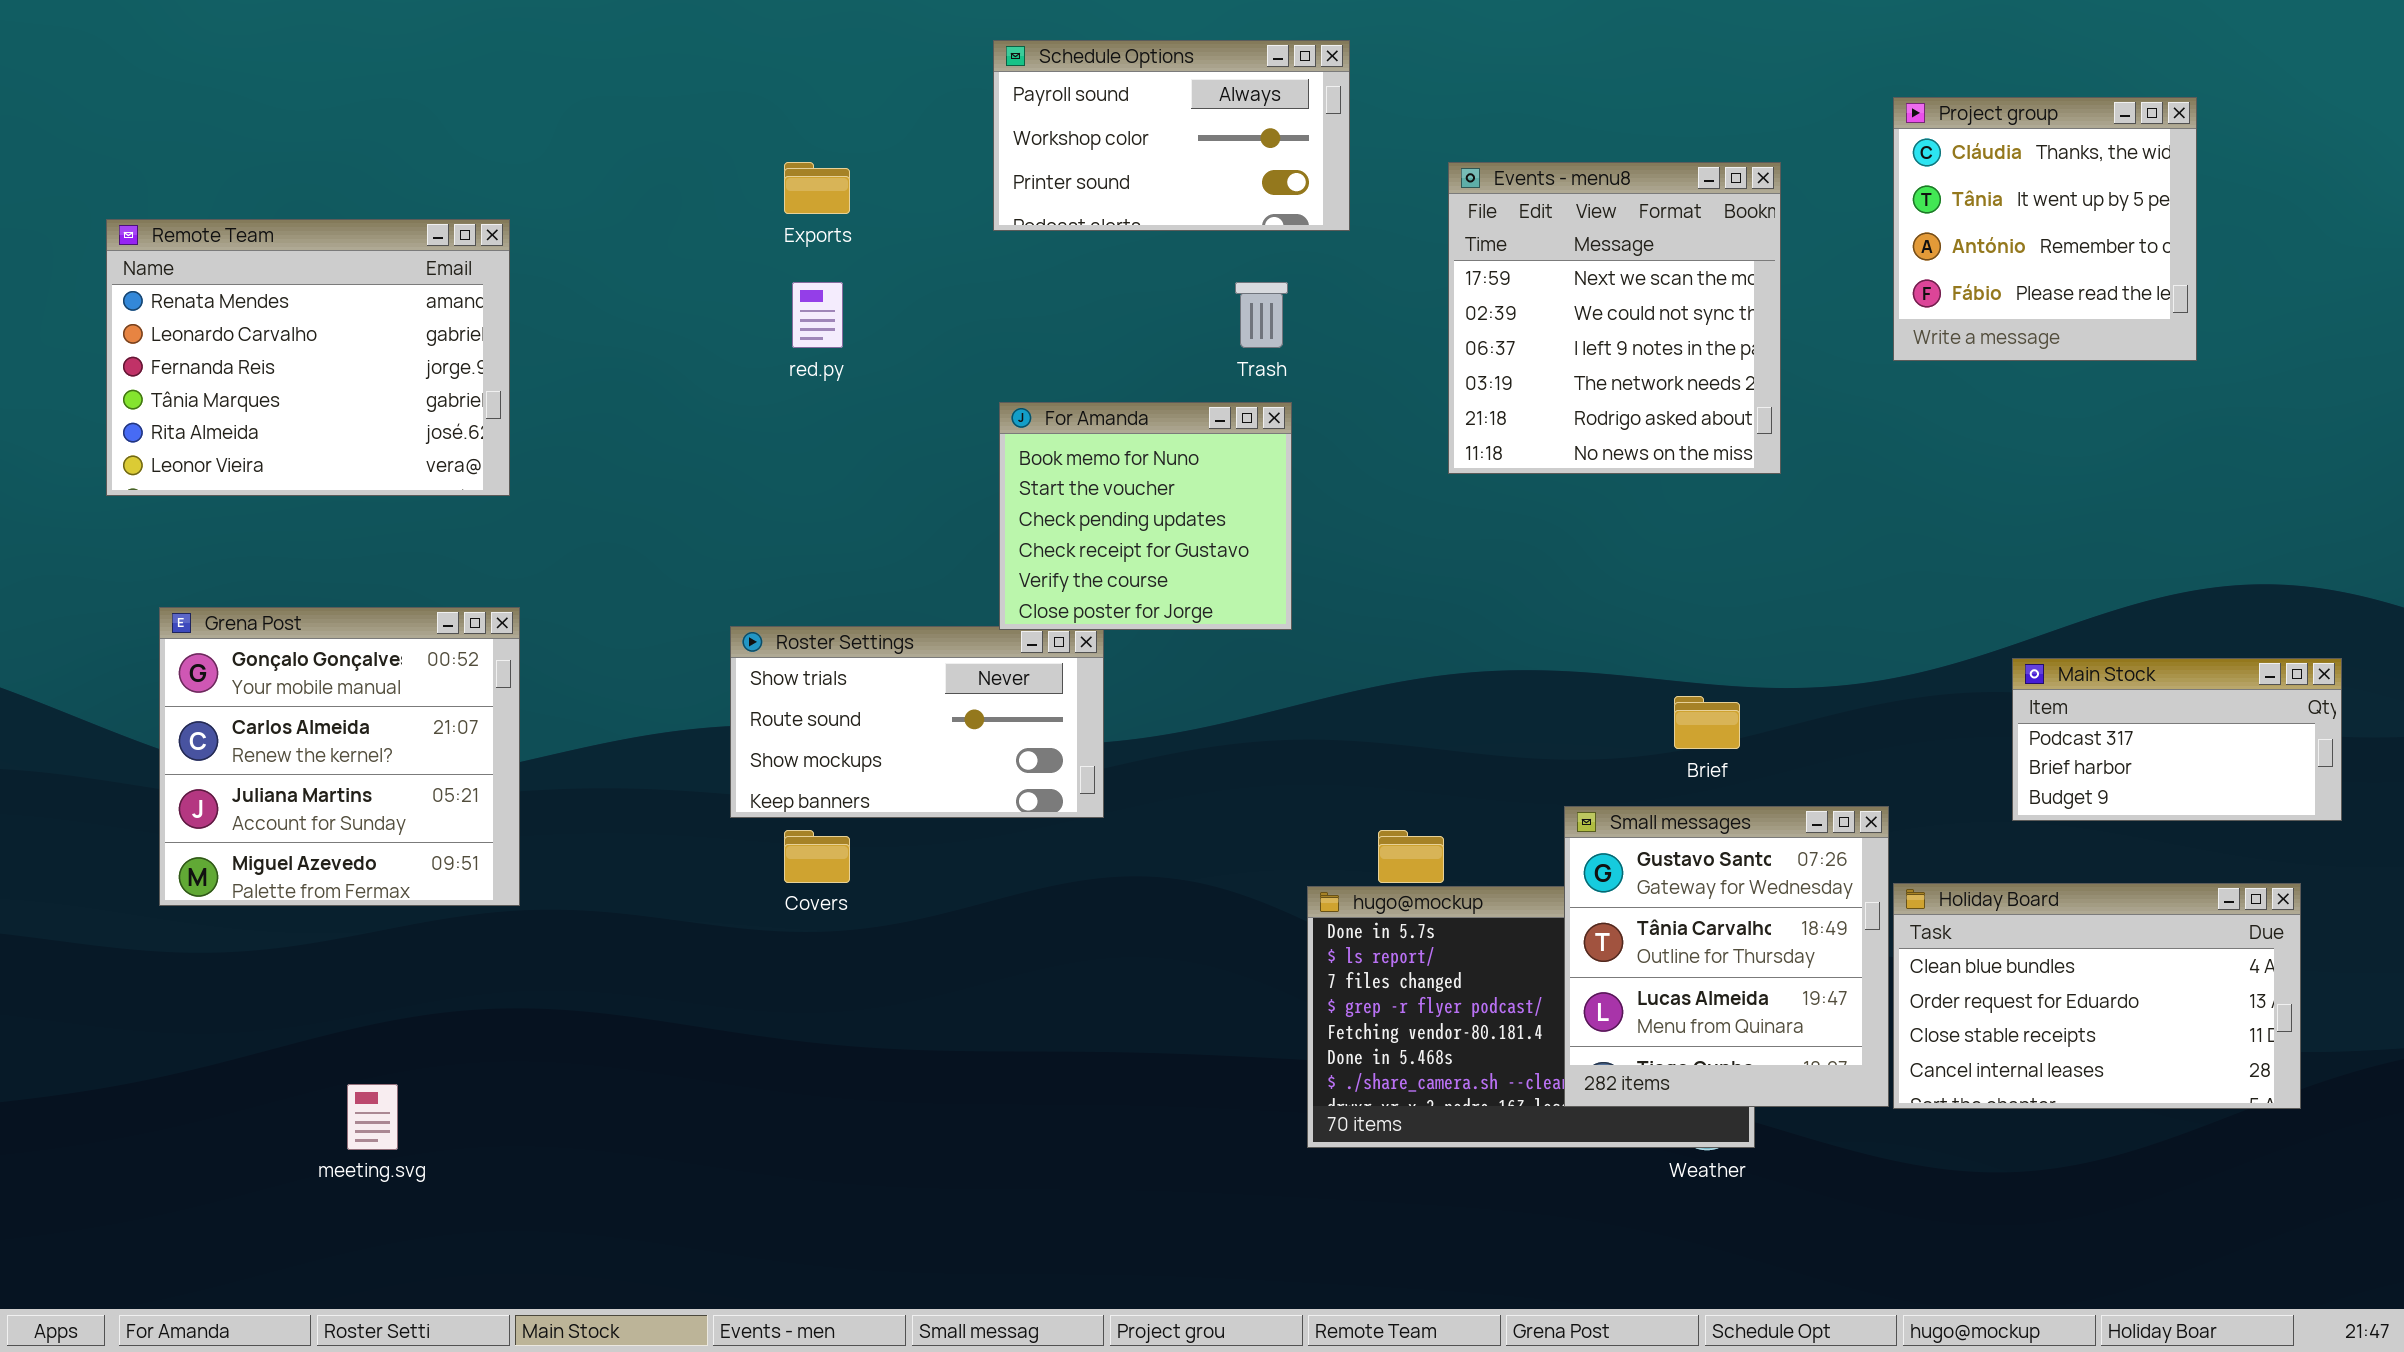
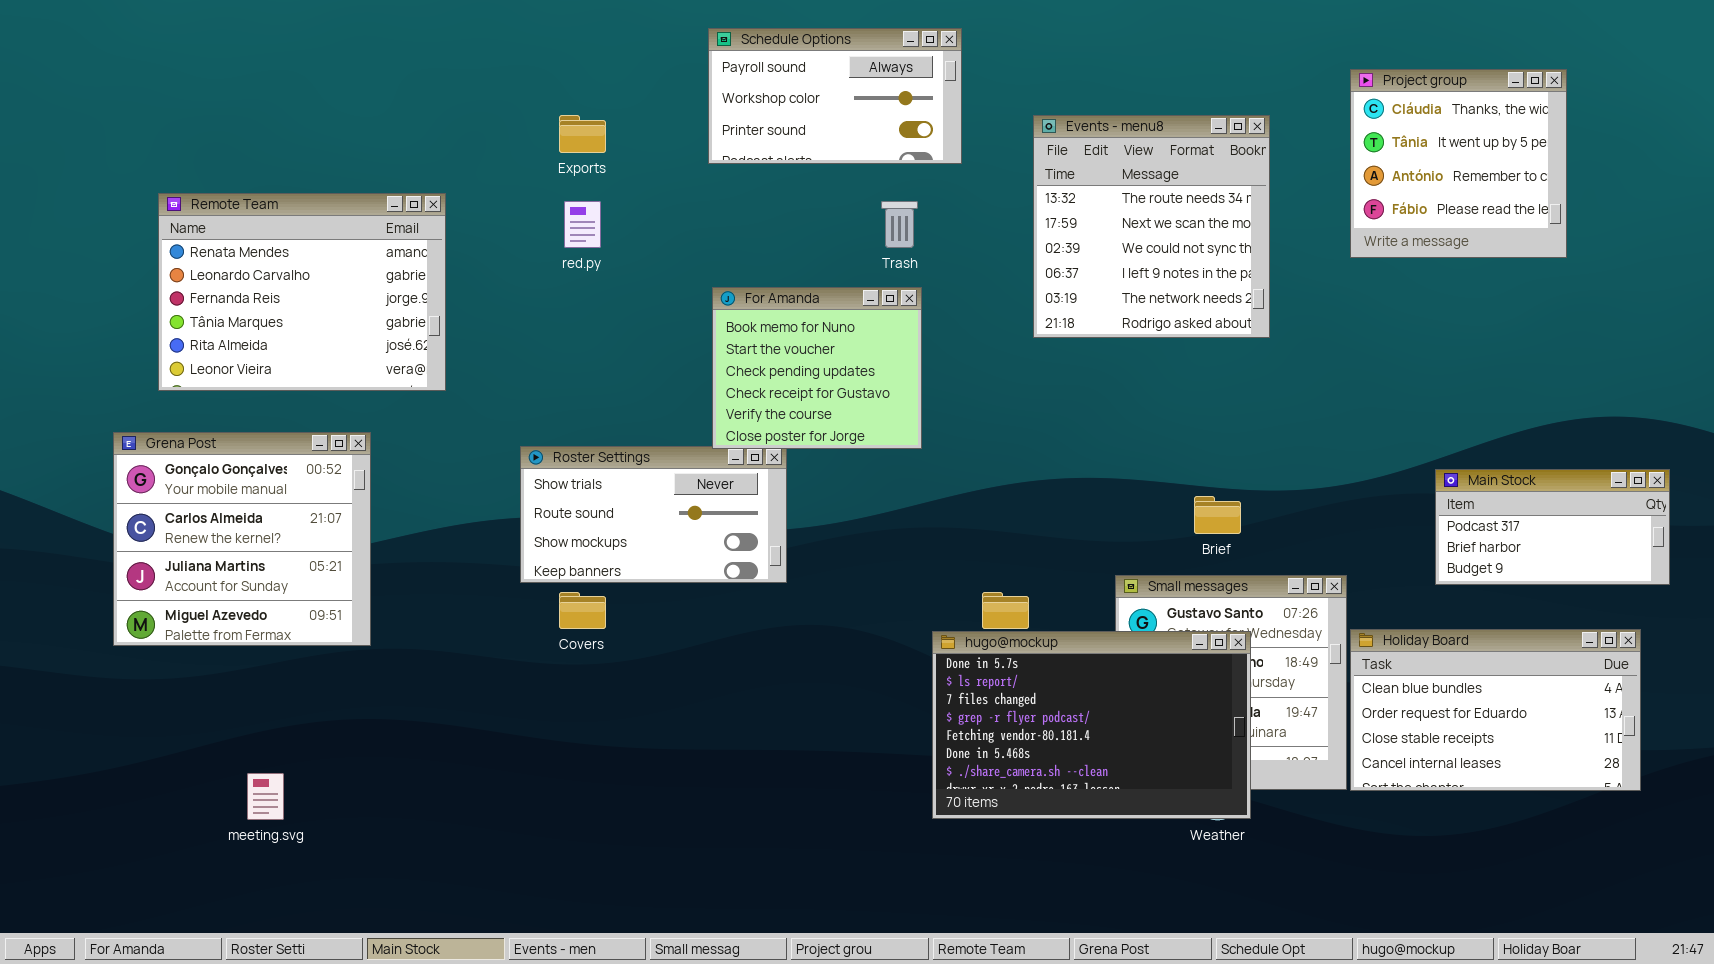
Events - menu8: [1448,162,1781,474] -> [1033,115,1270,338], scrolled up 1 row
Remote Team: [106,219,510,496] -> [158,193,446,391], moved
hugo@mockup: [1307,886,1755,1148] -> [932,631,1251,819], raised

